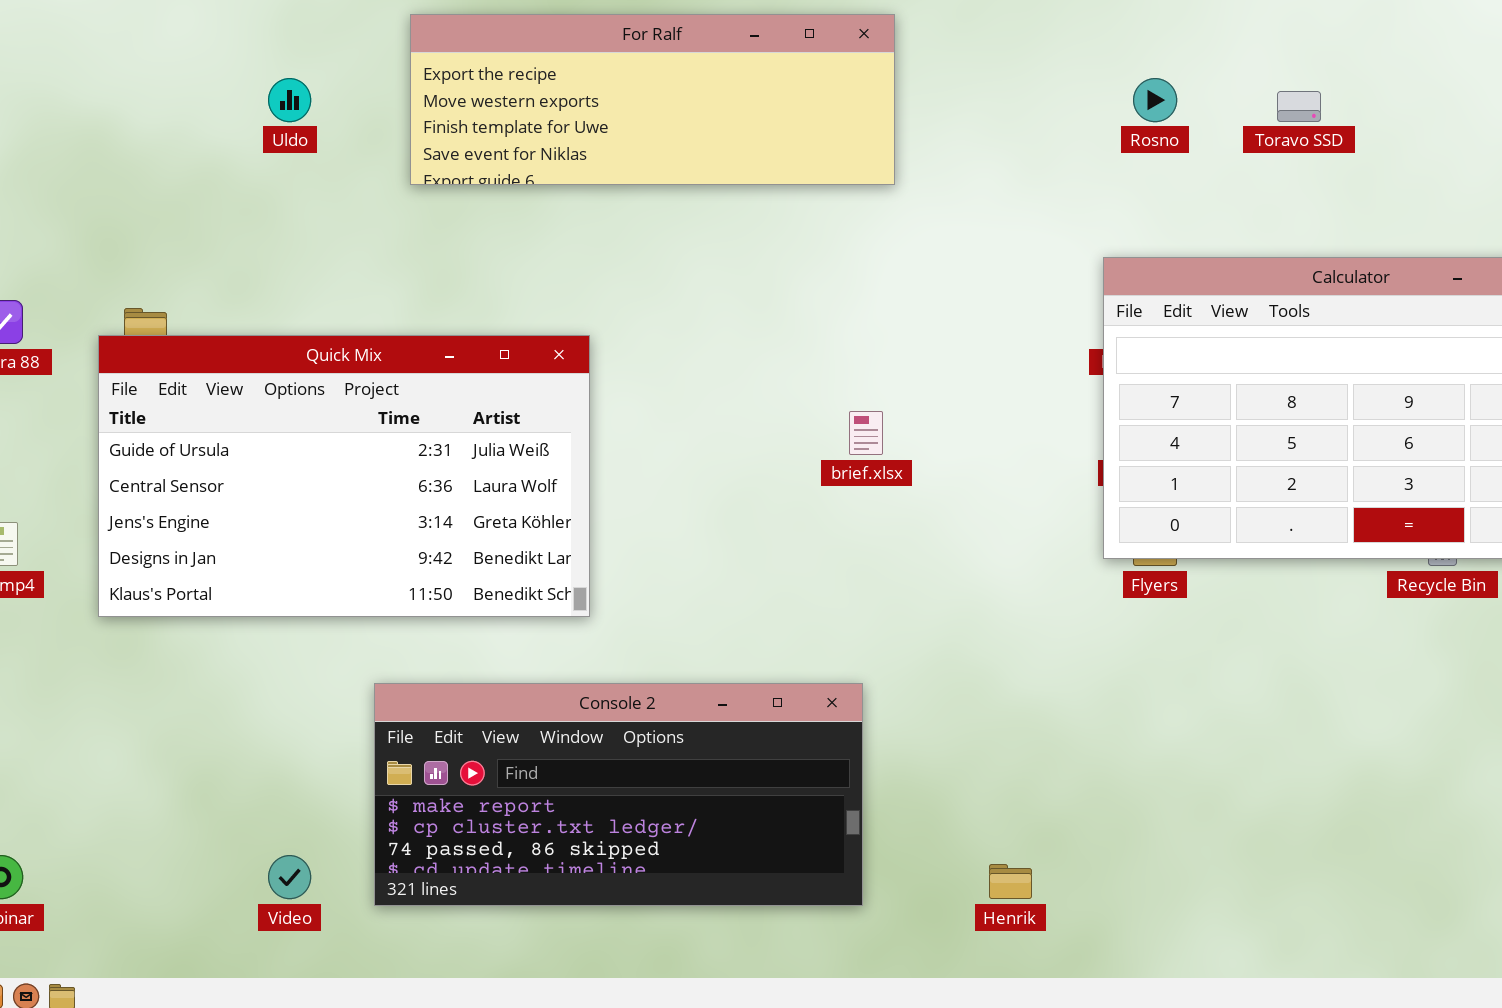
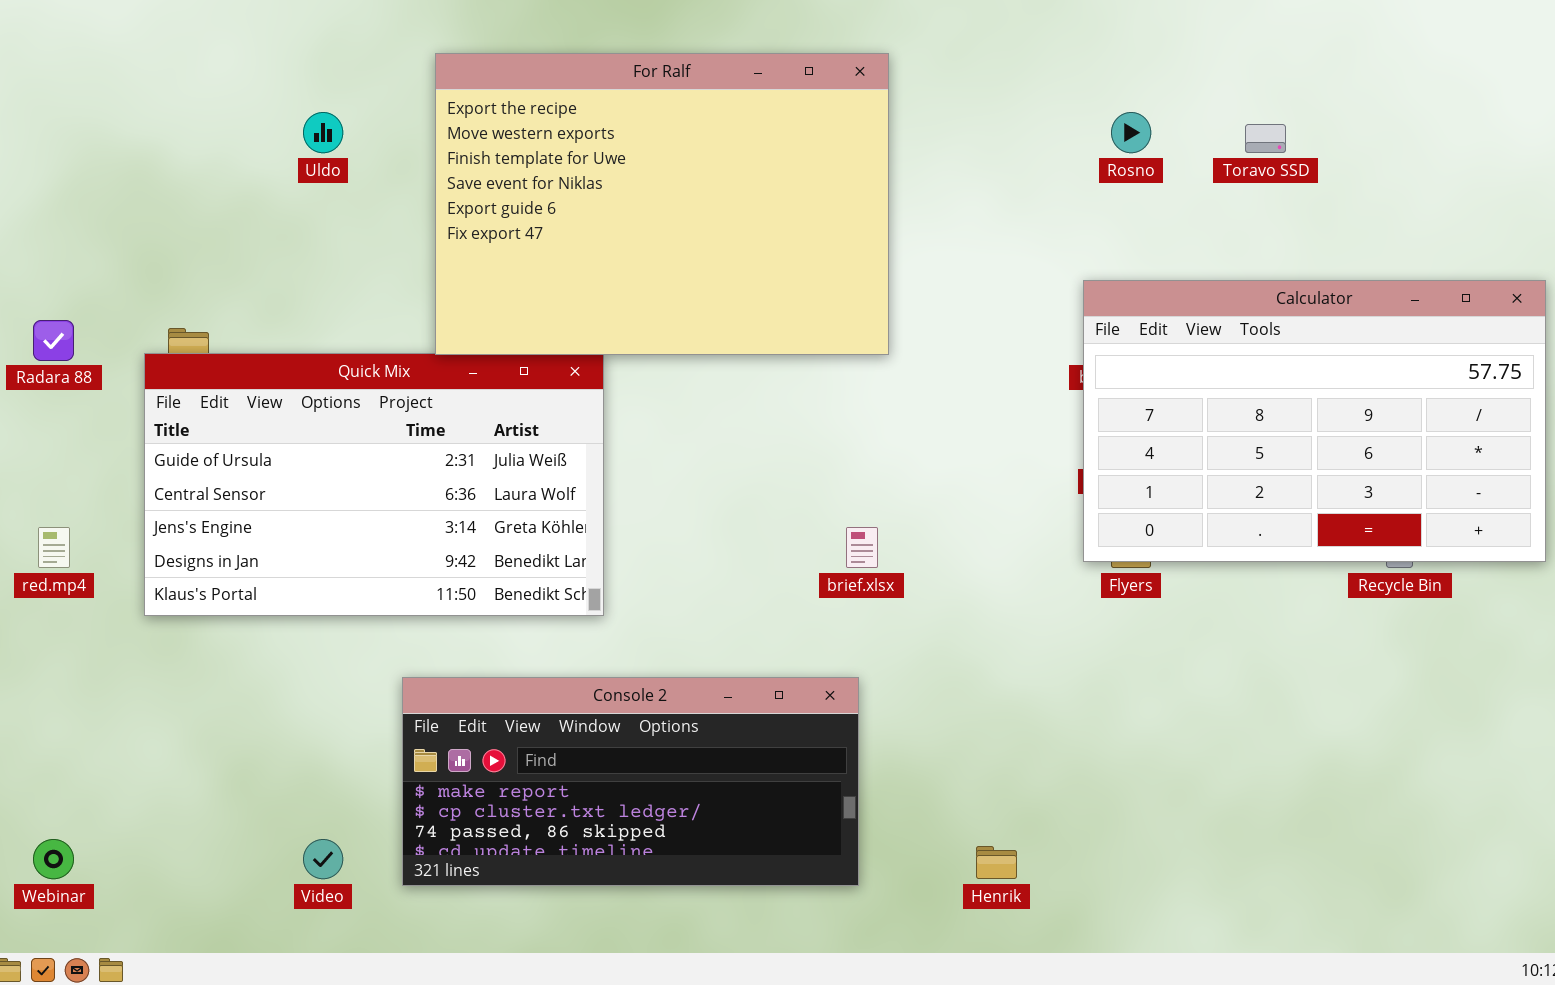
For Ralf: [410,14,895,185] -> [435,53,889,355], resized
brief.xlsx: [849,411,883,455] -> [846,527,878,568], moved

